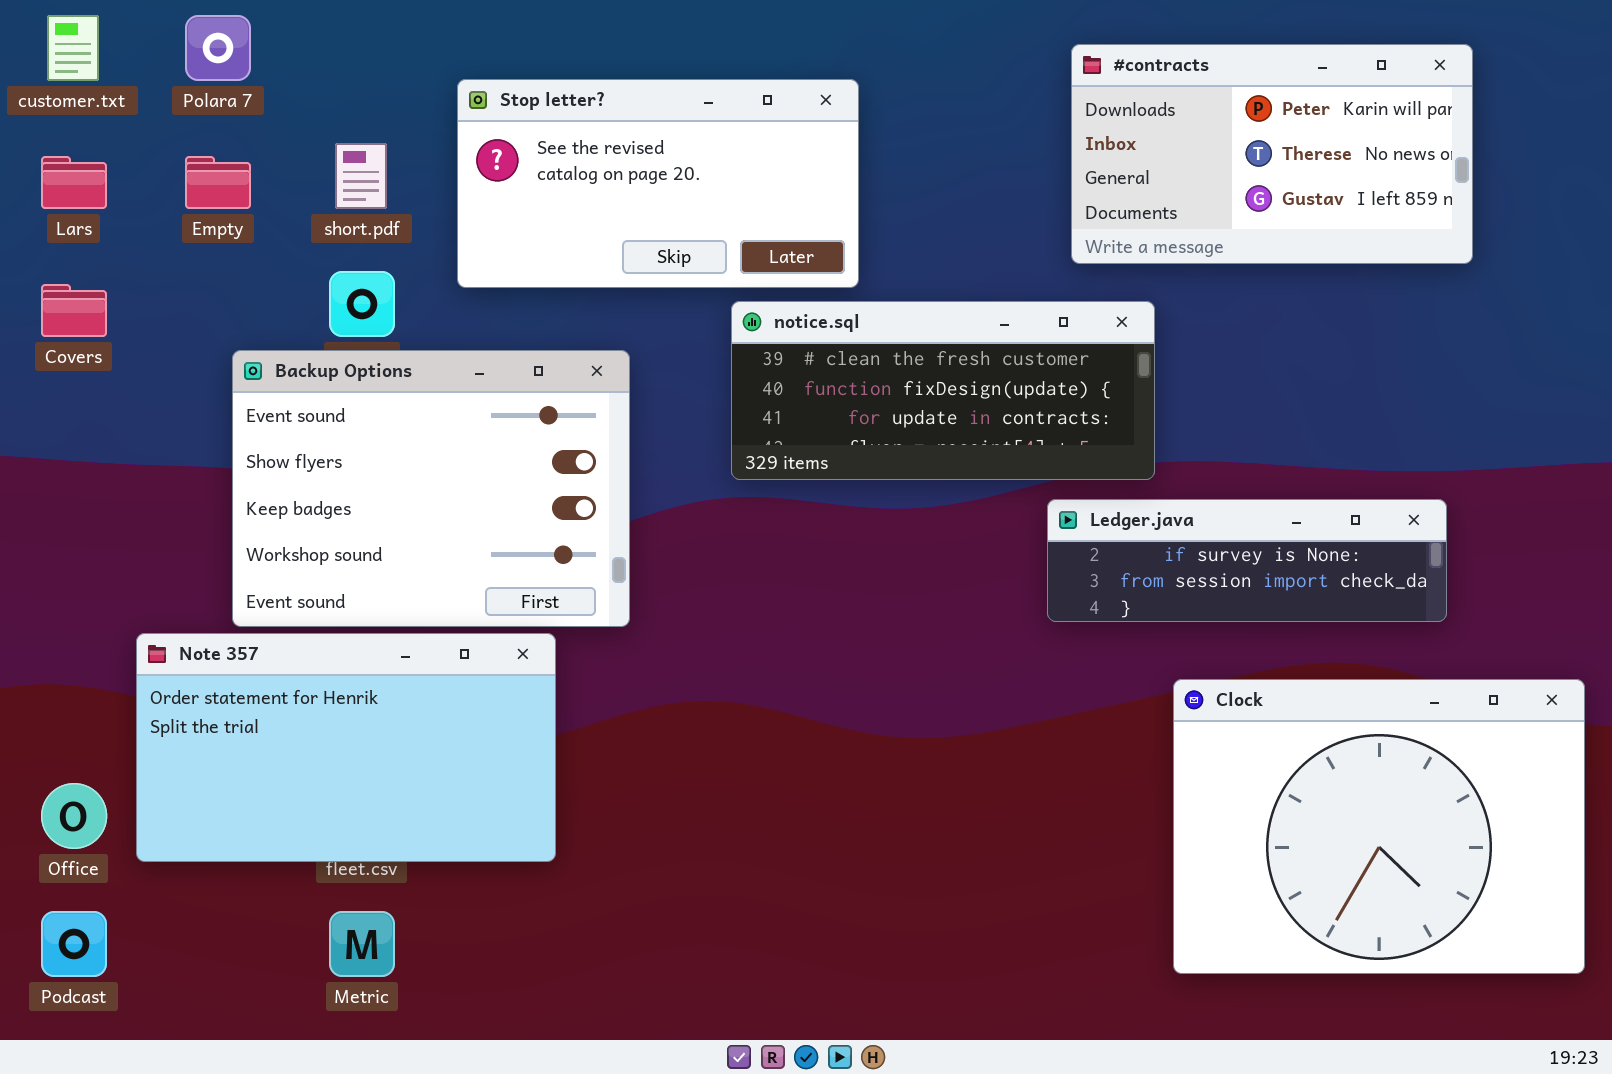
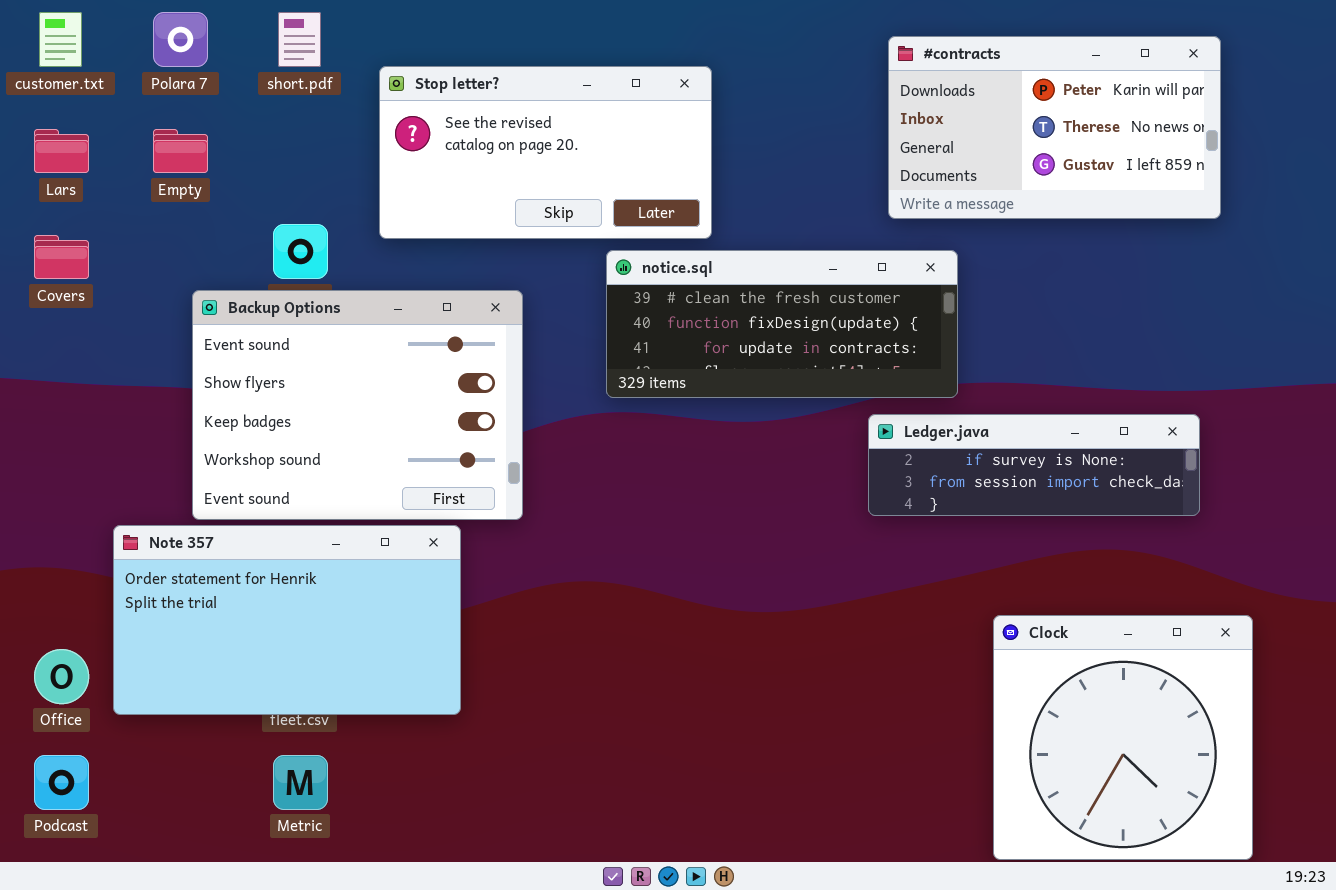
short.pdf: [335,143,387,209] -> [278,12,321,67], moved
Clock: [1173,679,1585,974] -> [993,615,1253,860], moved, resized

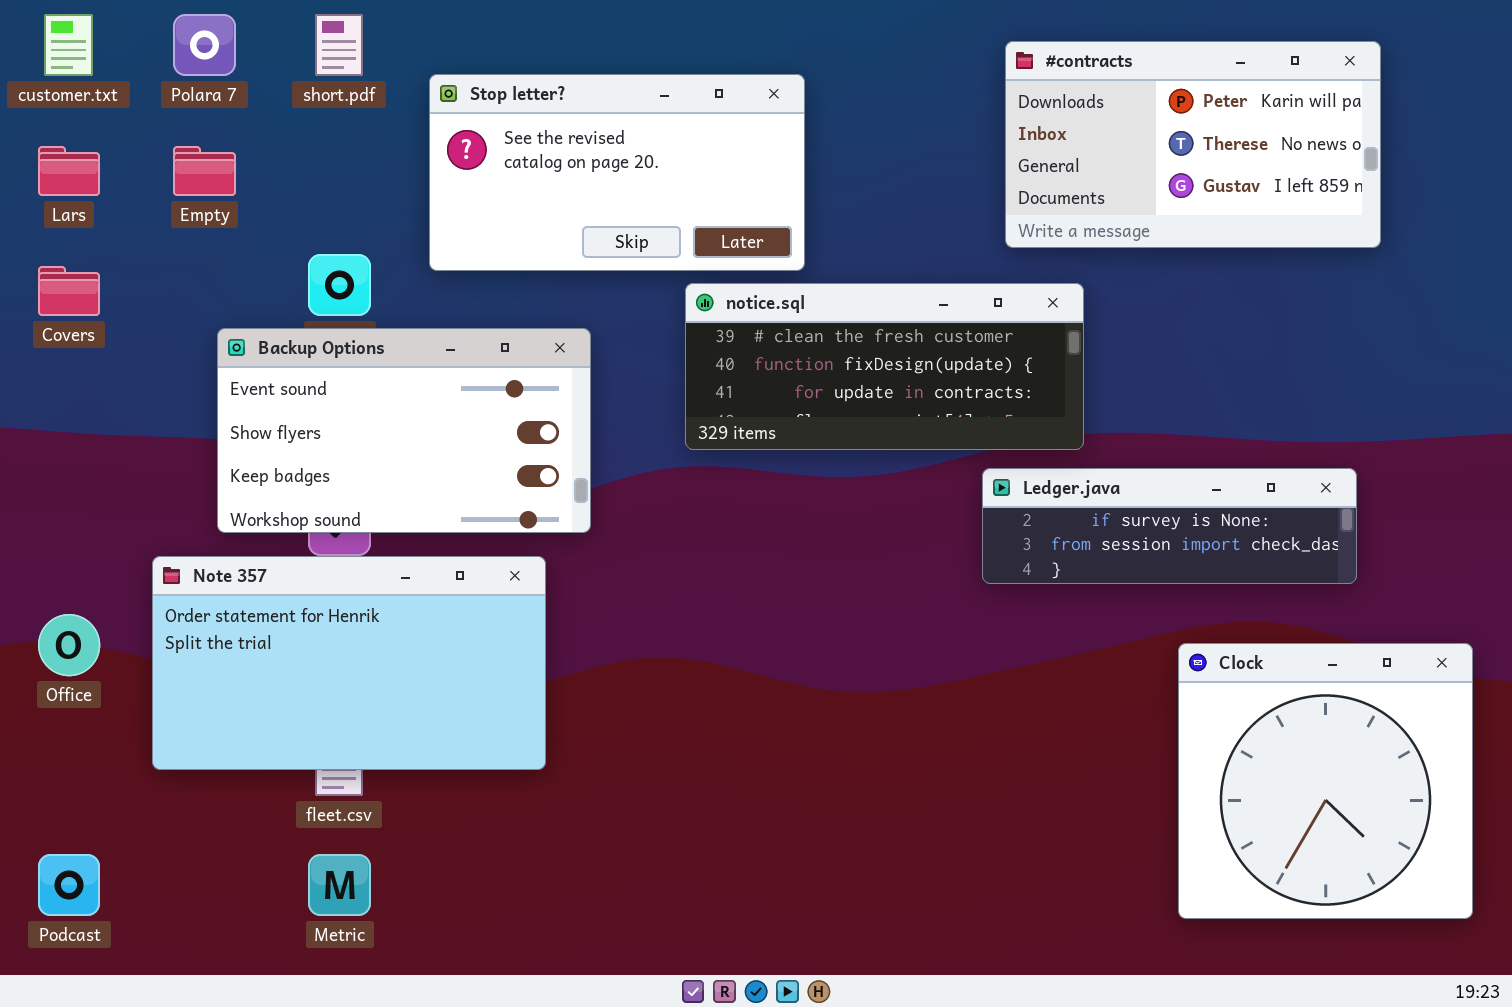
Backup Options: [192,290,523,520] -> [217,328,591,533], resized
Note 357: [113,525,461,715] -> [152,556,546,770], moved
Clock: [993,615,1253,860] -> [1178,643,1473,919], moved
Office: [34,649,89,704] -> [38,614,100,676], moved

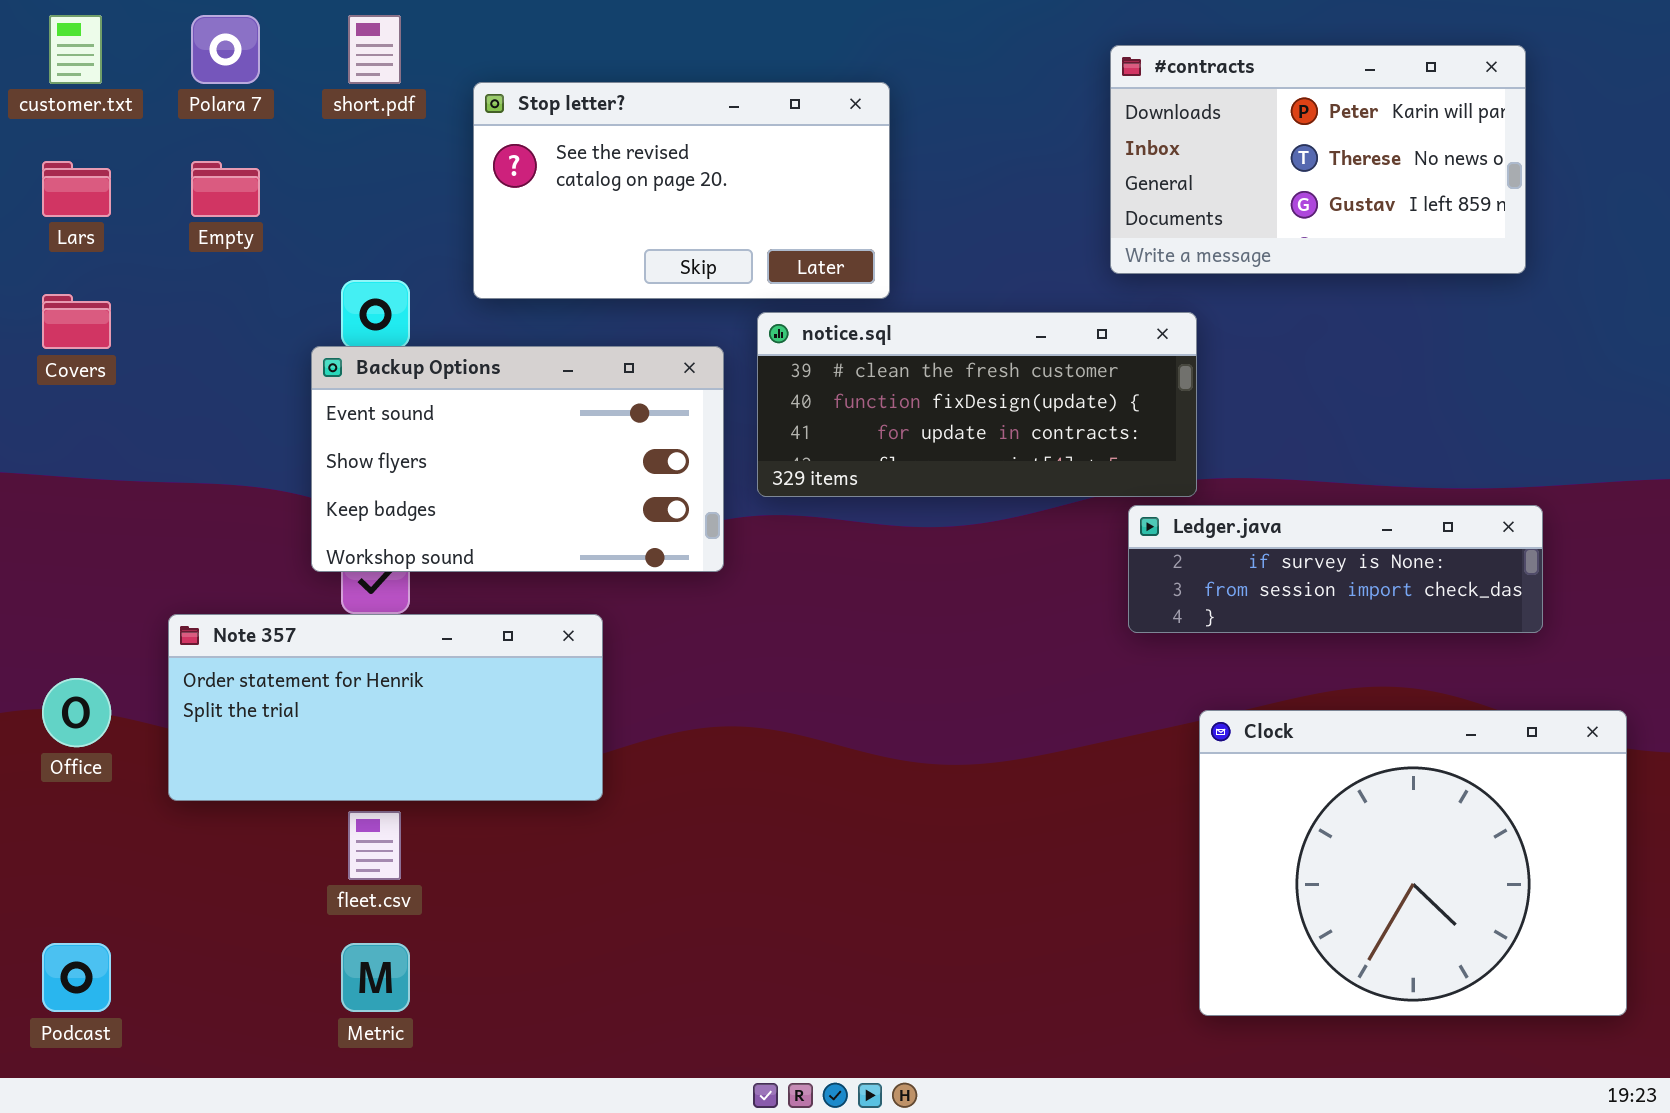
Backup Options: [217,328,591,533] -> [311,346,724,572], moved
Ledger.java: [982,468,1357,584] -> [1128,505,1543,633], moved
Note 357: [152,556,546,770] -> [168,614,603,801], resized
Clock: [1178,643,1473,919] -> [1199,710,1627,1016], resized

